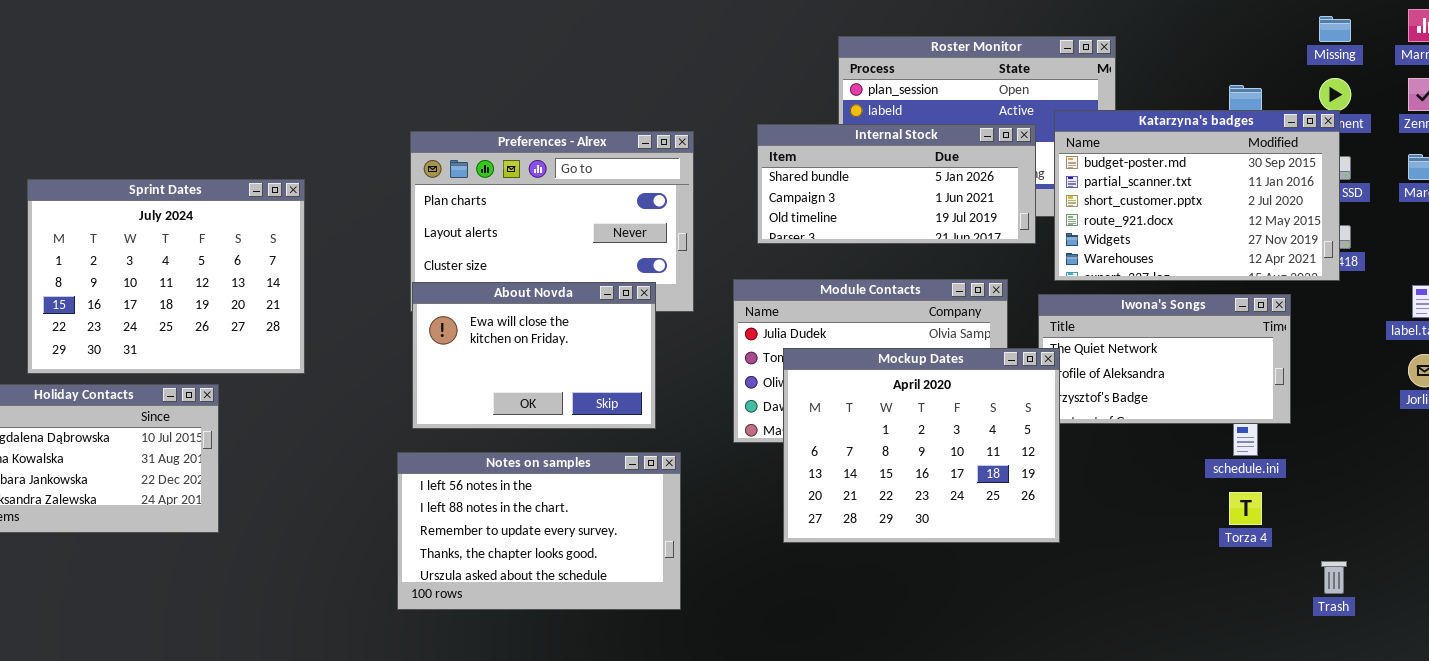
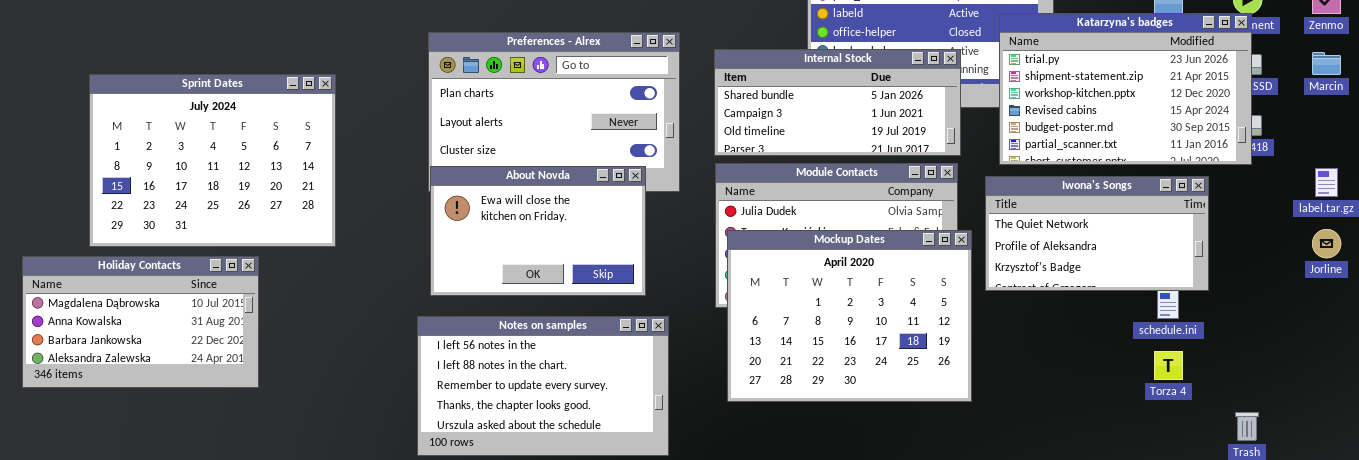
Katarzyna's badges: [1054,110,1340,281] -> [999,13,1252,165], scrolled up 4 rows
Internal Stock: [757,124,1036,244] -> [714,49,961,156], moved
Mockup Dates: [783,348,1060,543] -> [727,230,972,402], moved

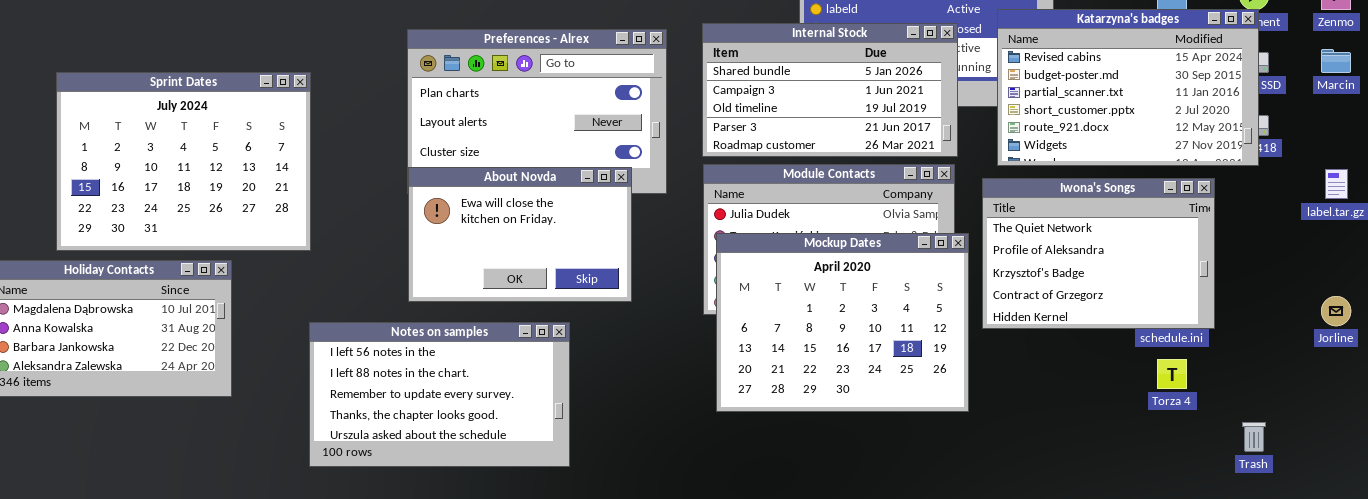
Katarzyna's badges: [999,13,1252,165] -> [997,9,1259,166], scrolled down 3 rows
Internal Stock: [714,49,961,156] -> [702,23,958,157], resized
Iwona's Songs: [985,176,1209,291] -> [982,178,1215,329], resized
Jorline: [1312,229,1341,258] -> [1321,296,1351,326], moved
Notes on samples: [417,316,669,456] -> [309,322,570,467], moved

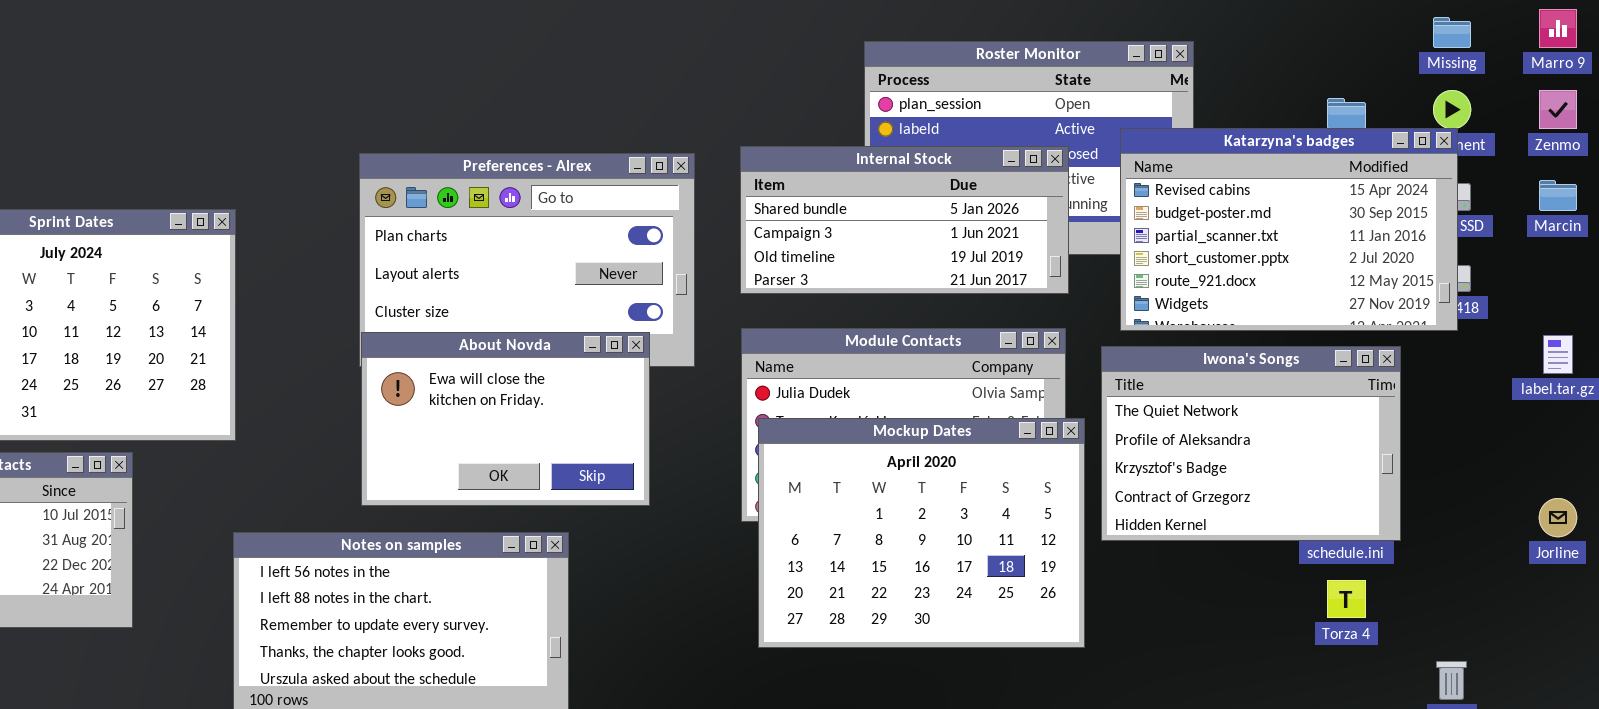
Internal Stock: [702,23,958,157] -> [740,146,1069,294], resized

